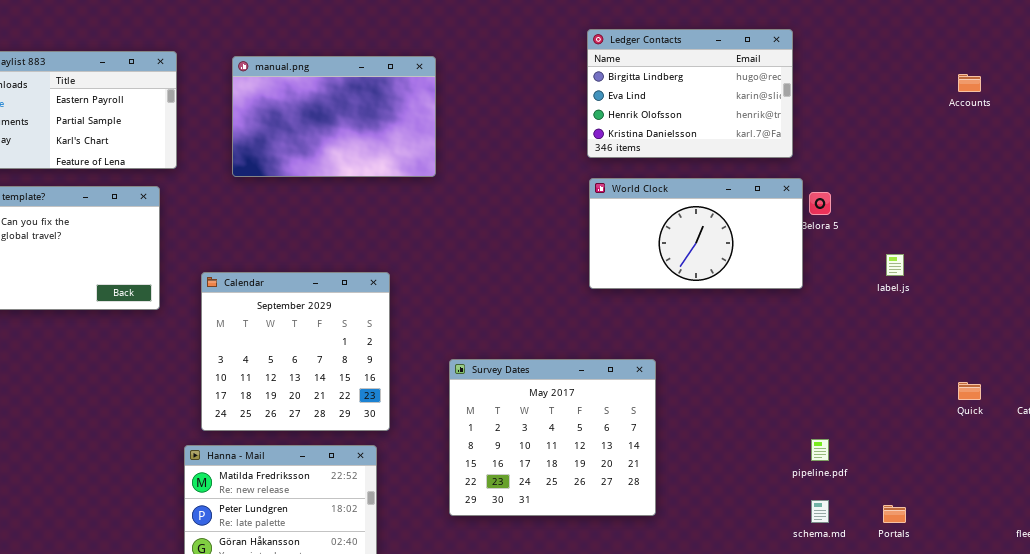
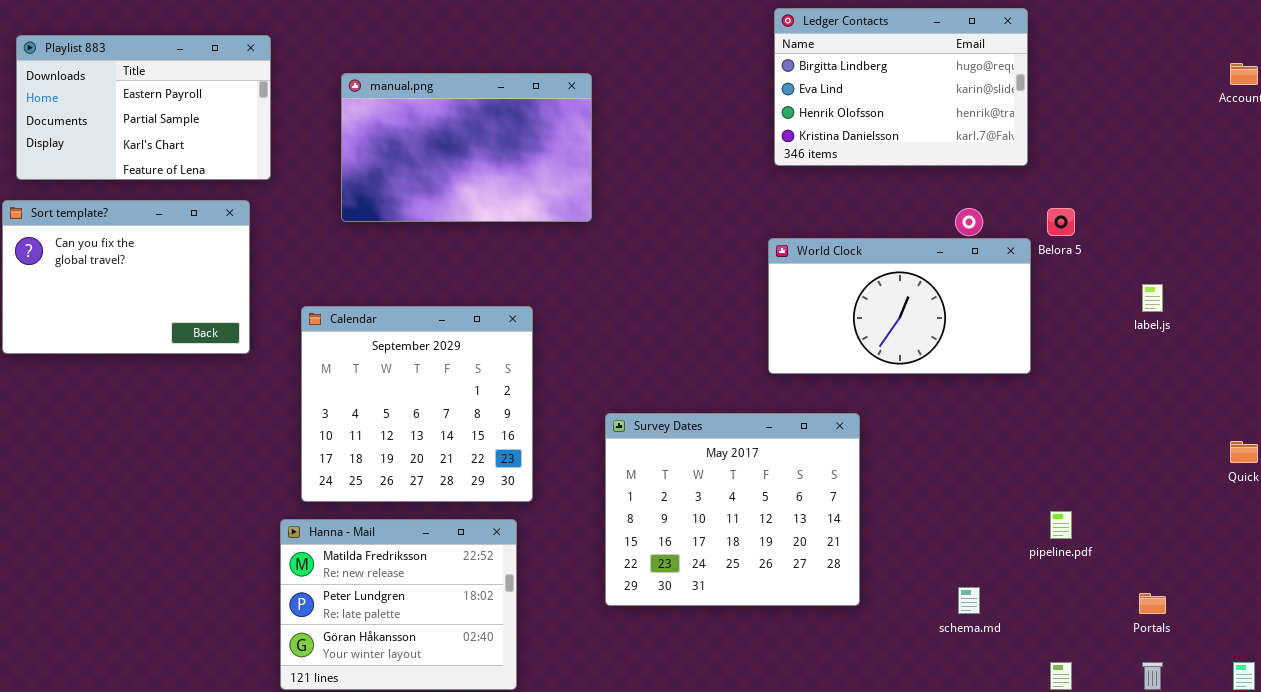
manual.png: [232,56,436,177] -> [341,73,592,222], moved
World Clock: [589,178,803,289] -> [768,238,1031,374], moved
schema.md: [811,500,829,523] -> [958,587,980,614], moved

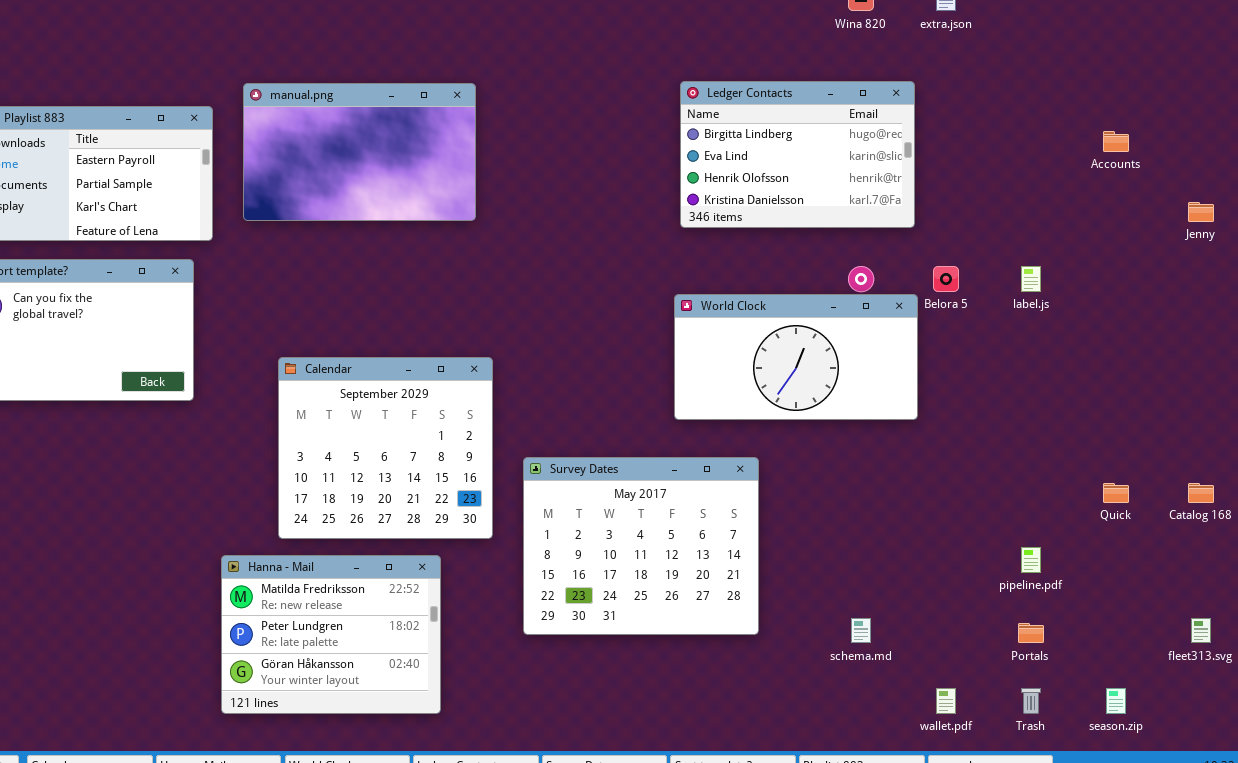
manual.png: [341,73,592,222] -> [243,83,476,221], moved
label.js: [1142,284,1163,312] -> [1021,266,1041,292], moved
Calendar: [301,306,533,502] -> [278,357,493,539], moved
pipeline.pdf: [1050,511,1072,539] -> [1021,547,1041,573], moved

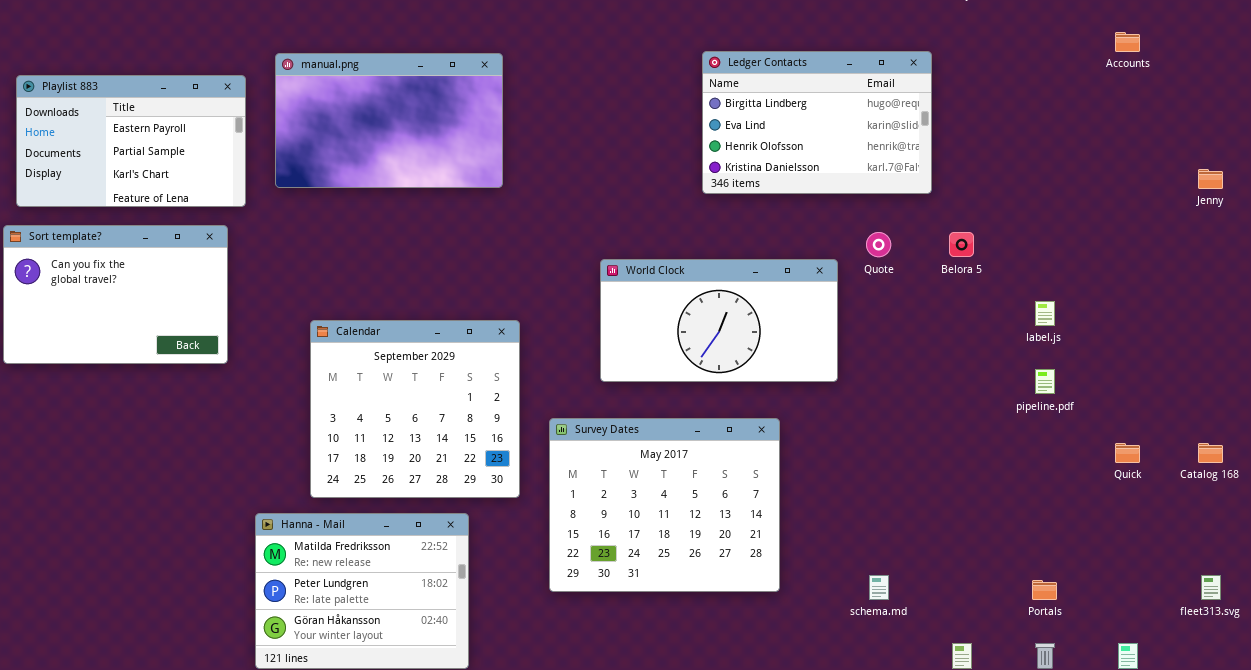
Accounts: [1103,131,1129,152] -> [1115,32,1140,52], moved
label.js: [1021,266,1041,292] -> [1035,301,1055,326], moved
World Clock: [674,294,918,420] -> [600,259,838,382], moved
pipeline.pdf: [1021,547,1041,573] -> [1035,369,1055,394], moved

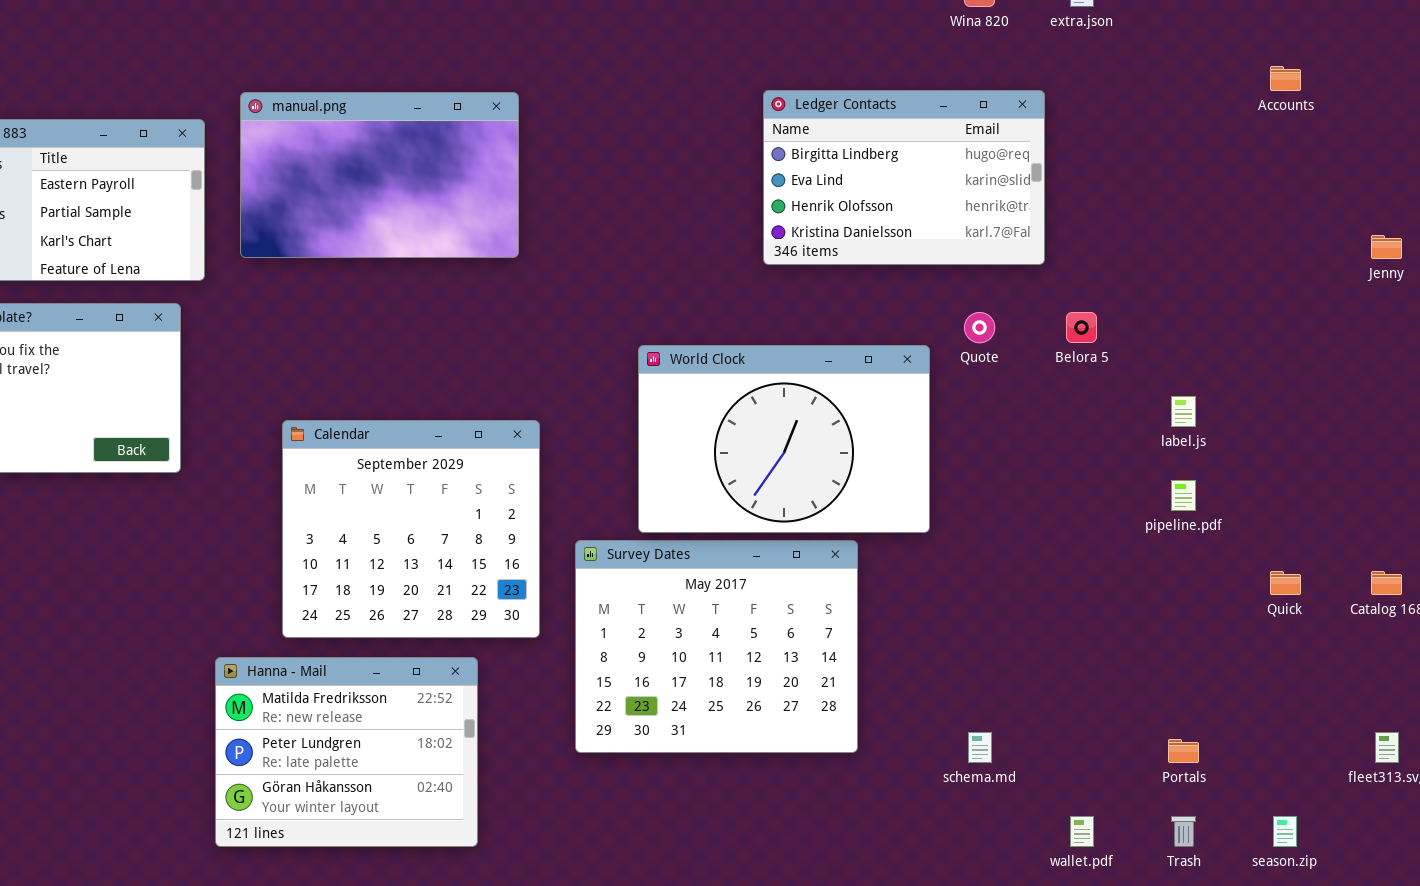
World Clock: [600,259,838,382] -> [638,345,930,533], resized

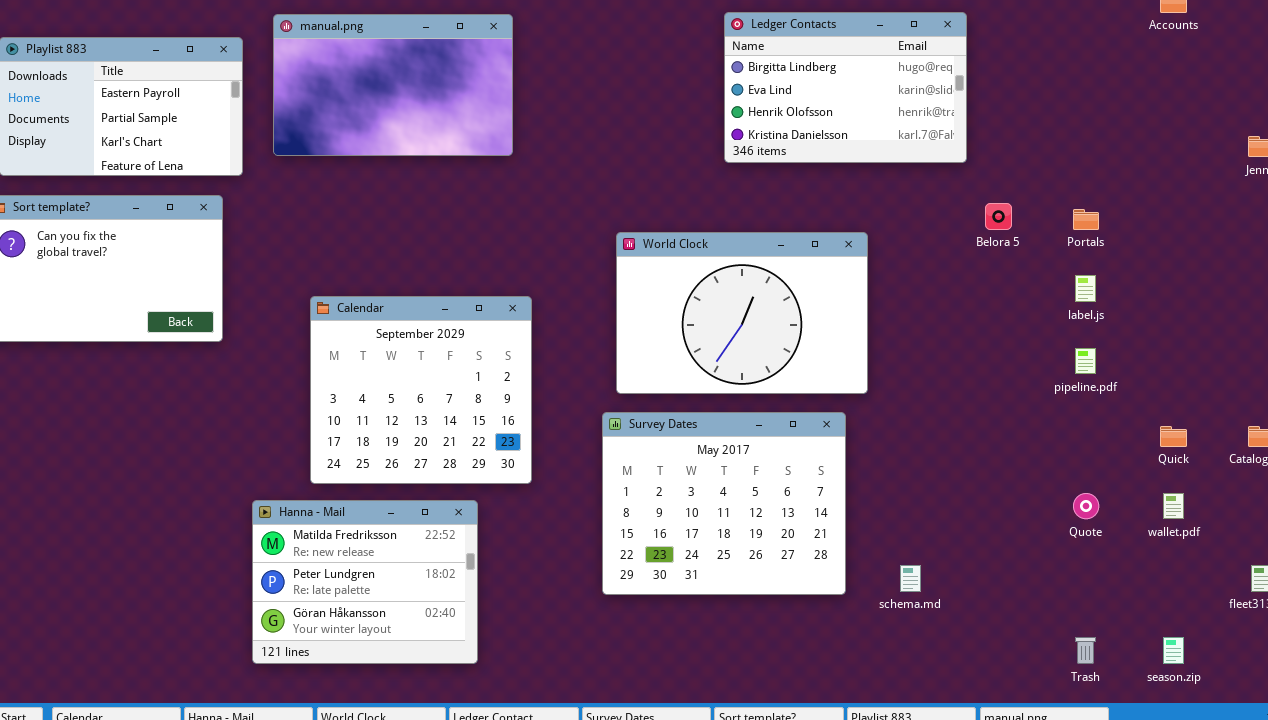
Quote: [964,312,995,343] -> [1073,493,1099,519], moved
Survey Dates: [575,540,858,753] -> [602,412,846,595], moved
Portals: [1168,739,1199,763] -> [1073,209,1099,230], moved
wallet.pdf: [1070,816,1094,847] -> [1163,493,1184,519], moved

